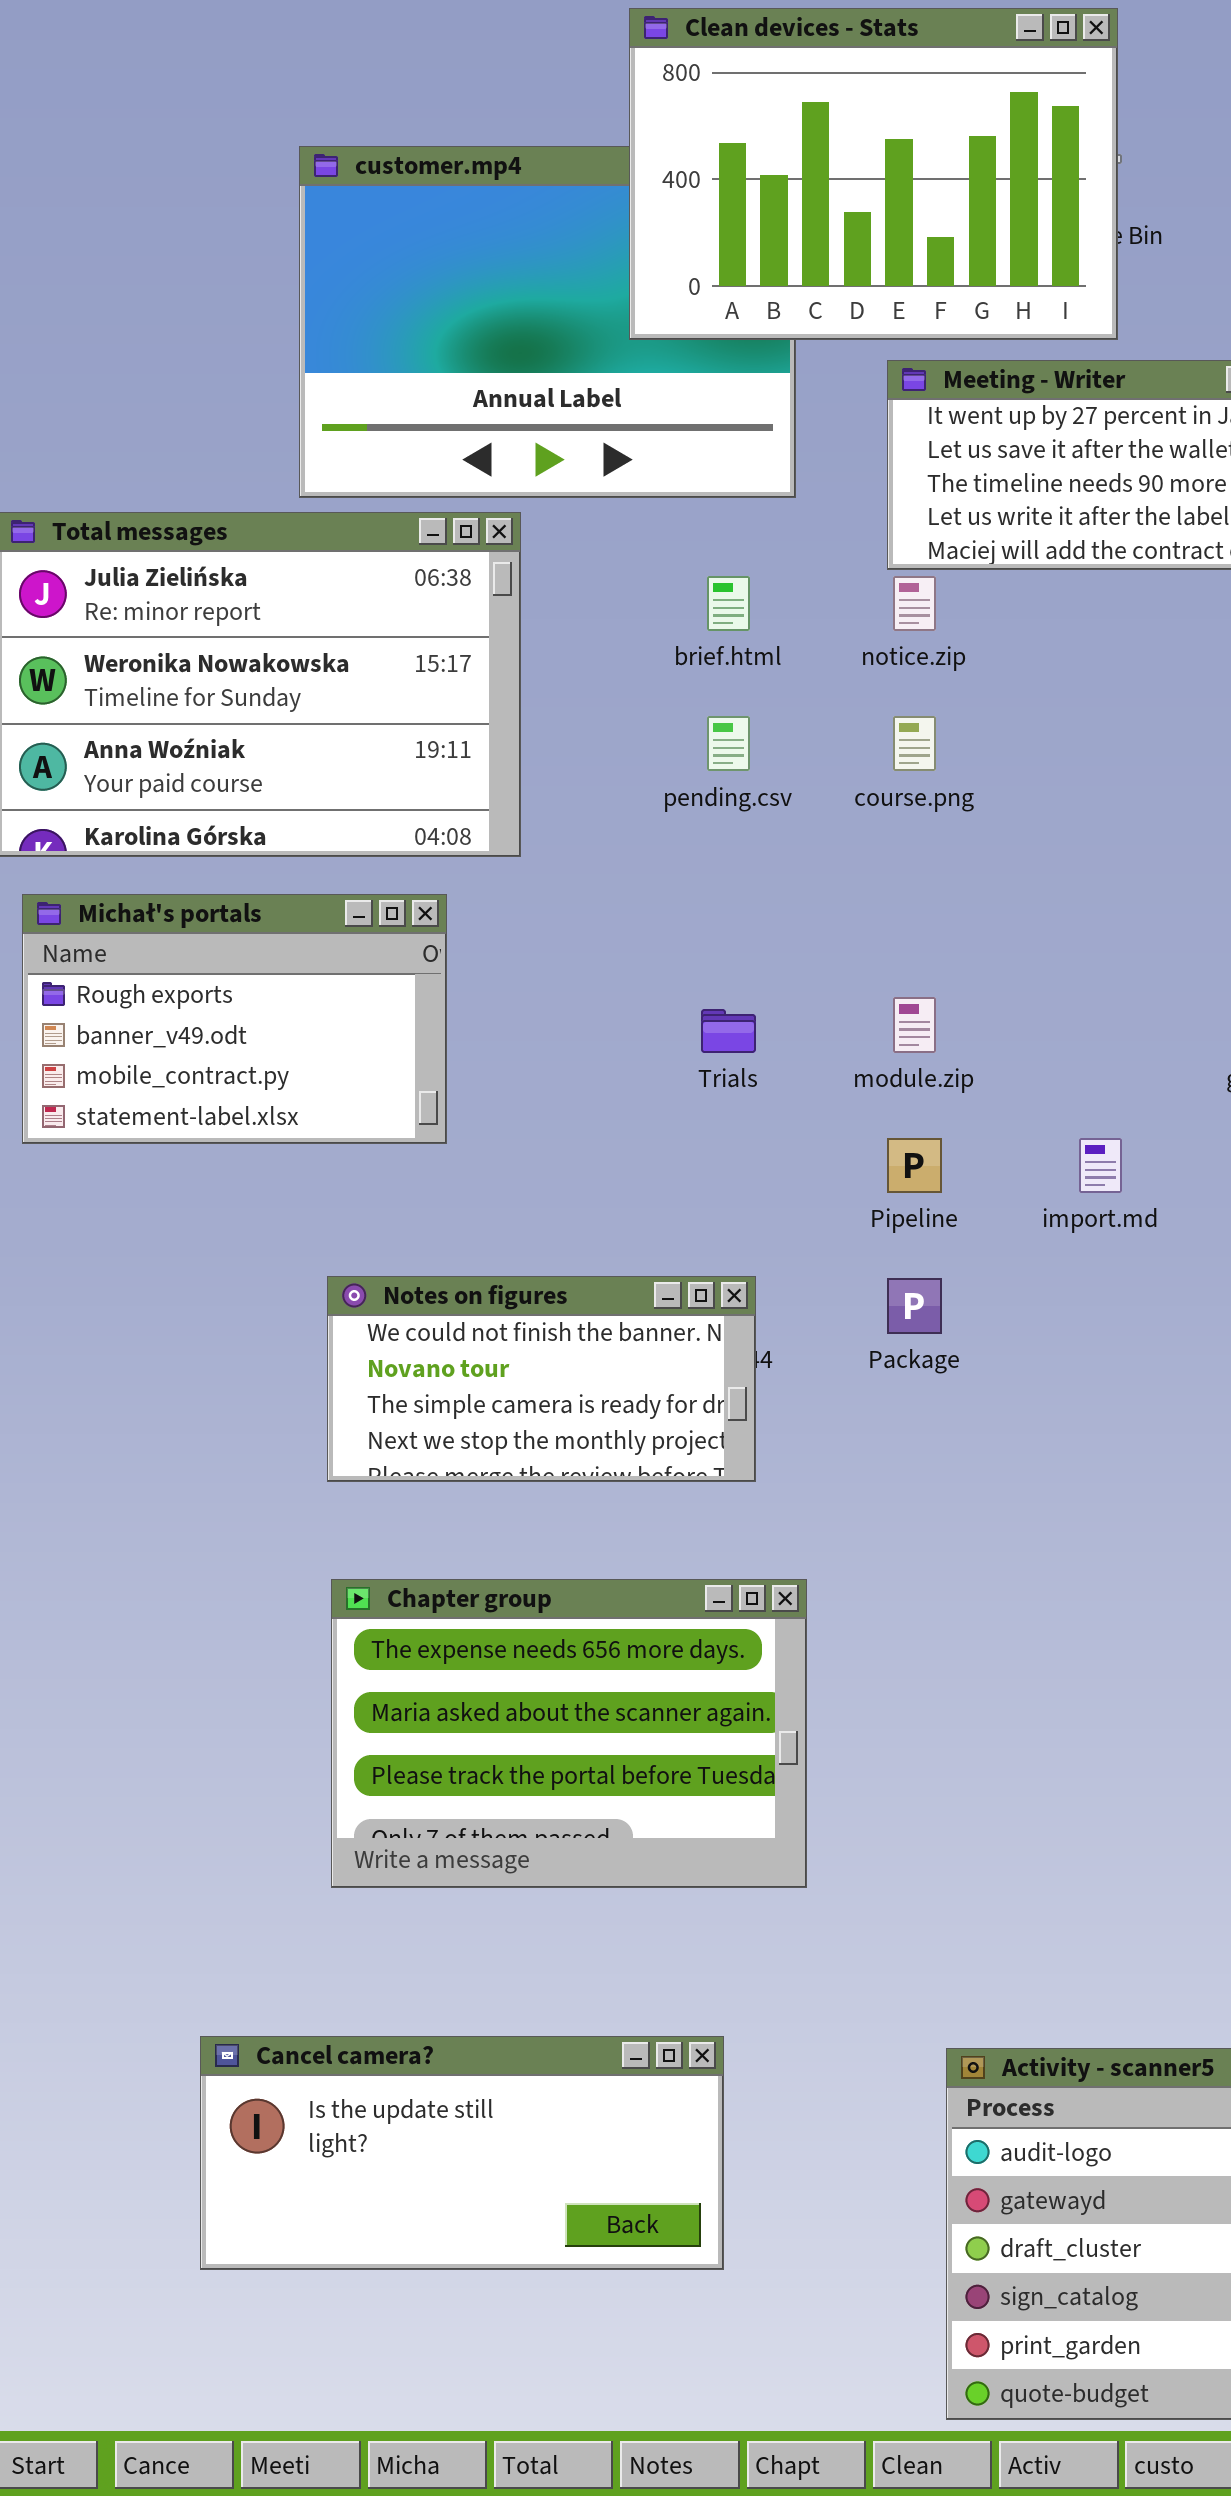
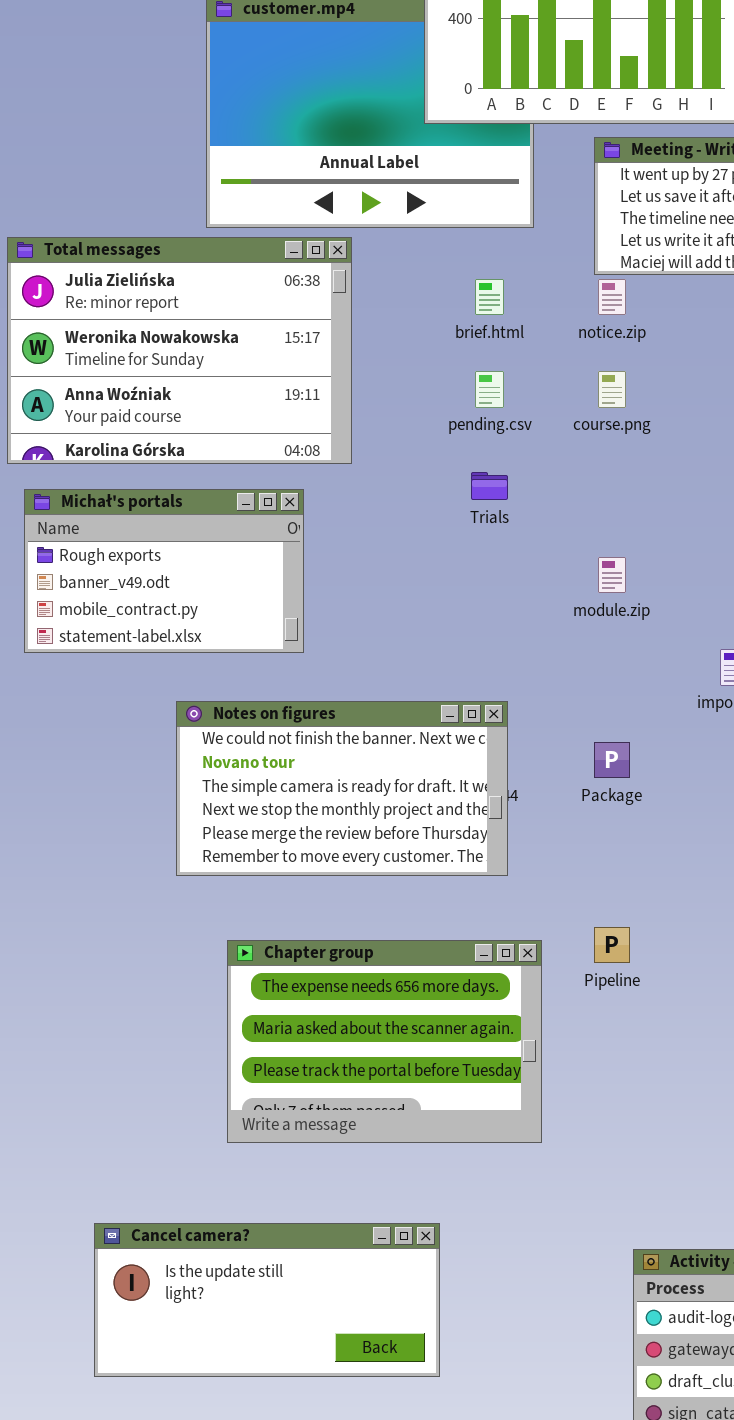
Trials: [701,1009,756,1053] -> [471,472,508,500], moved
Pipeline: [887,1138,942,1193] -> [594,927,630,963], moved
Notes on figures: [327,1276,756,1482] -> [176,701,508,876], resized
Cancel camera?: [200,2036,724,2270] -> [94,1223,440,1377], moved

